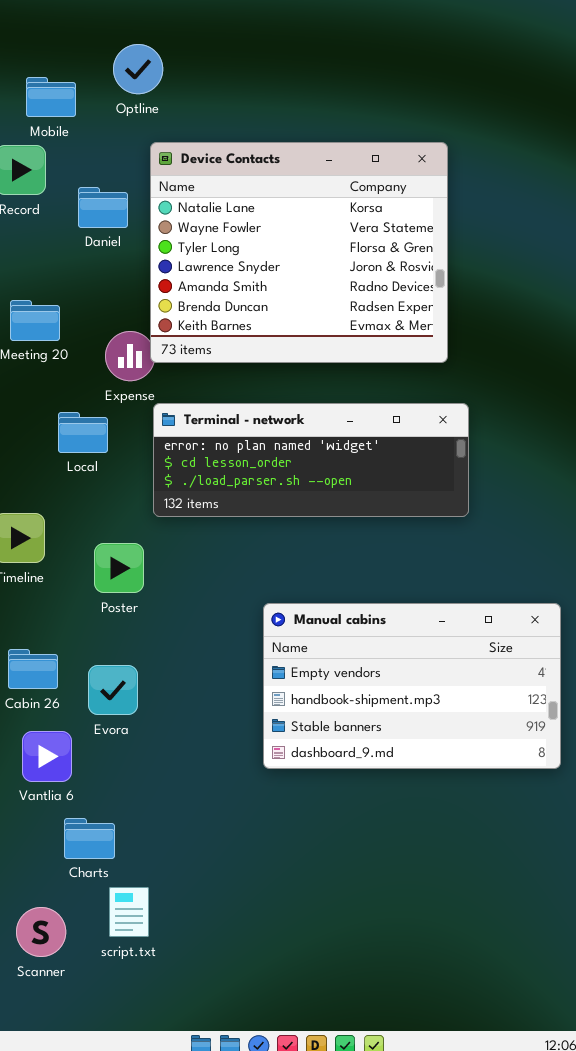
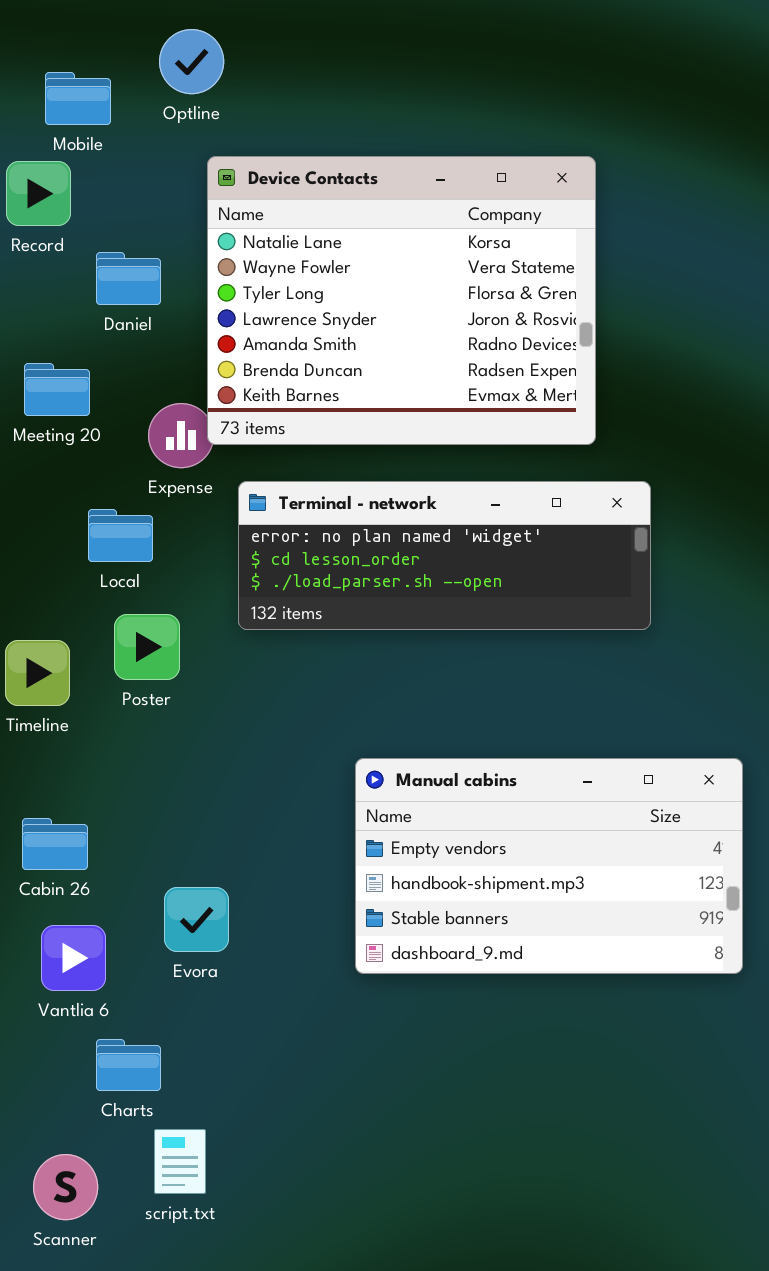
Daniel: [78,187,128,228] -> [96,252,161,305], moved
Terminal - network: [153,403,469,517] -> [238,481,651,630], moved
Poster: [94,543,144,593] -> [114,614,180,680], moved
Evora: [88,665,138,715] -> [164,887,229,952], moved

